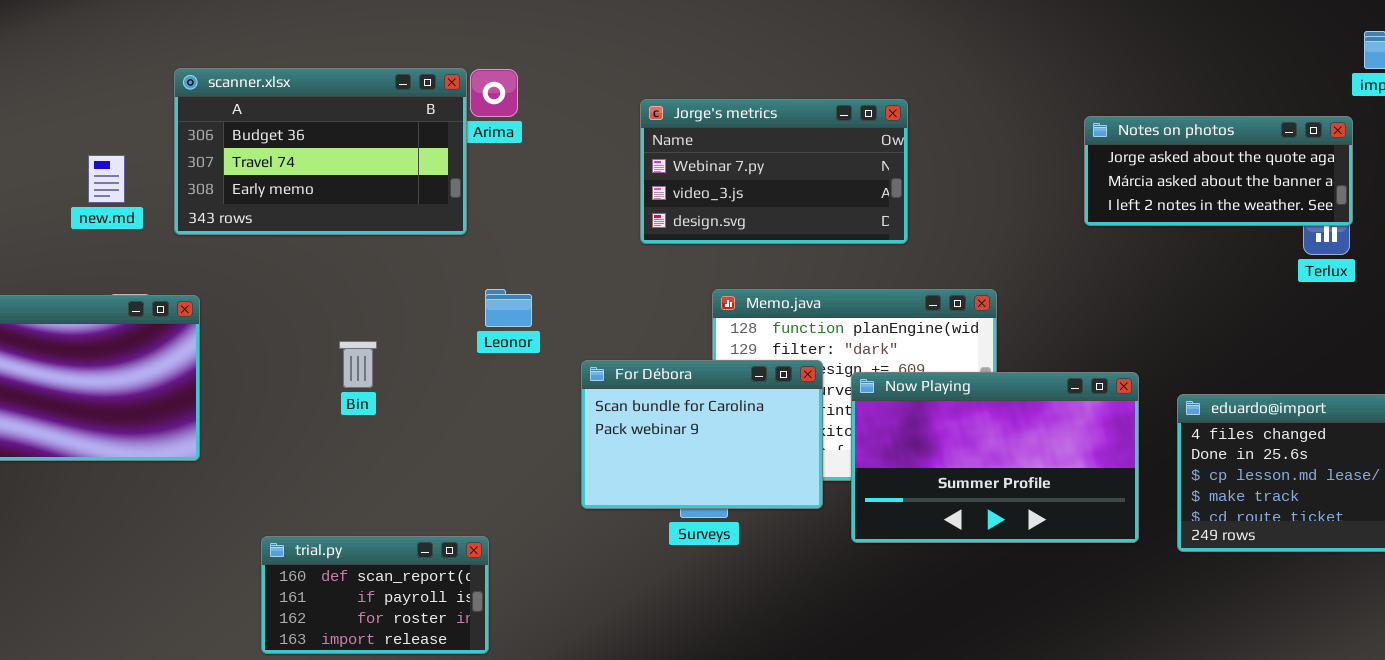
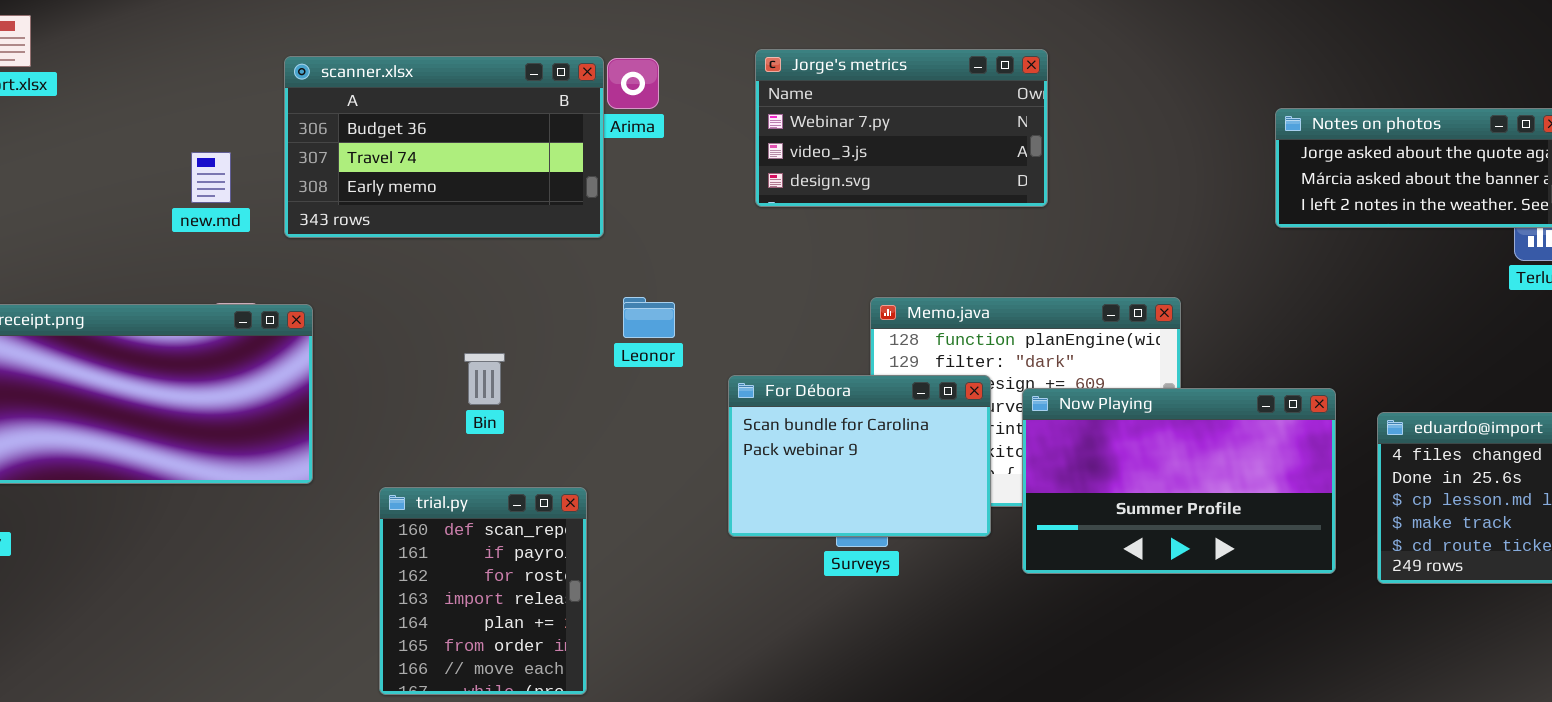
Jorge's metrics: [640,99,908,244] -> [755,49,1048,207], moved
trial.py: [261,536,489,654] -> [379,487,587,695], resized

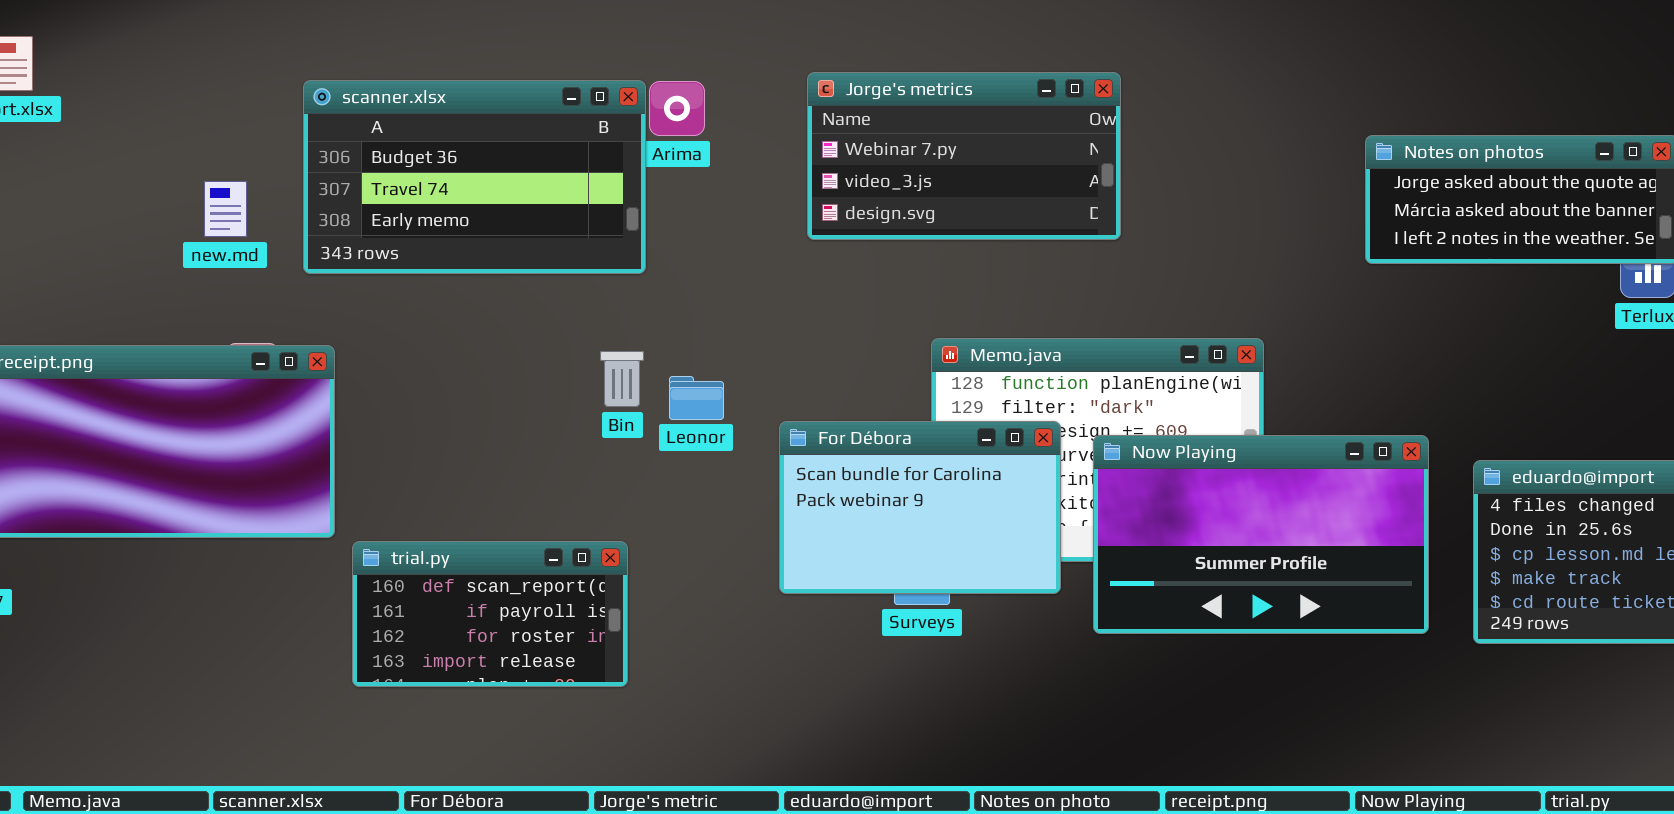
Leonor: [623,297,675,338] -> [669,376,724,420], moved
Bin: [464,353,505,405] -> [600,351,644,407], moved
trial.py: [379,487,587,695] -> [352,541,628,687], resized

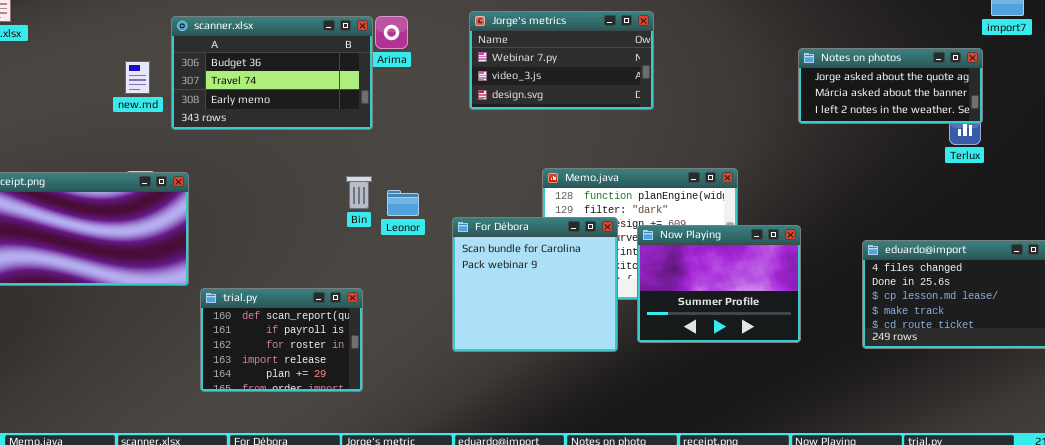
new.md: [204,181,247,237] -> [125,61,150,94], moved
For Débora: [779,421,1061,594] -> [452,217,618,352], resized
Now Playing: [1093,435,1429,634] -> [637,225,801,343], resized
trial.py: [352,541,628,687] -> [200,288,363,392], resized

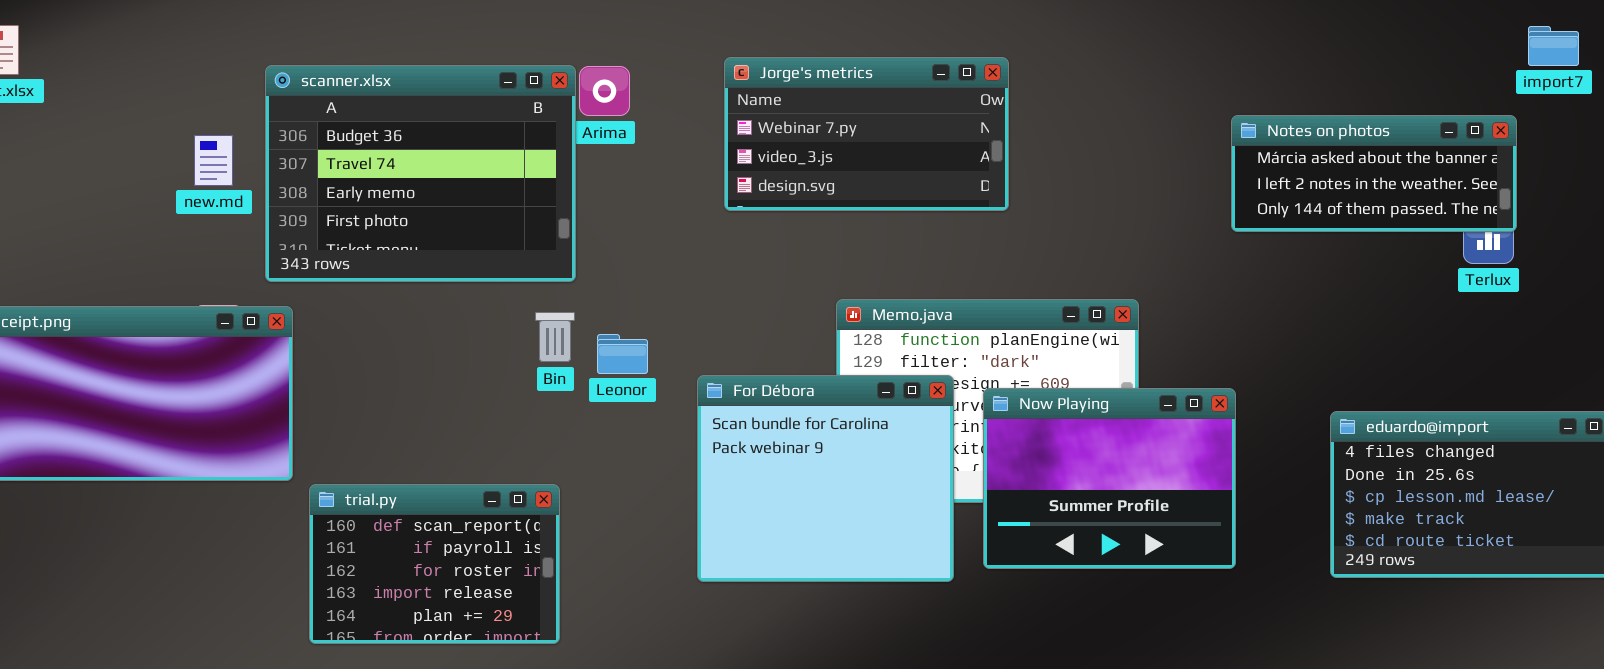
scanner.xlsx: [171,16,373,130] -> [265,65,576,282], resized
Notes on photos: [798,48,983,124] -> [1231,115,1517,232], scrolled down 1 row

